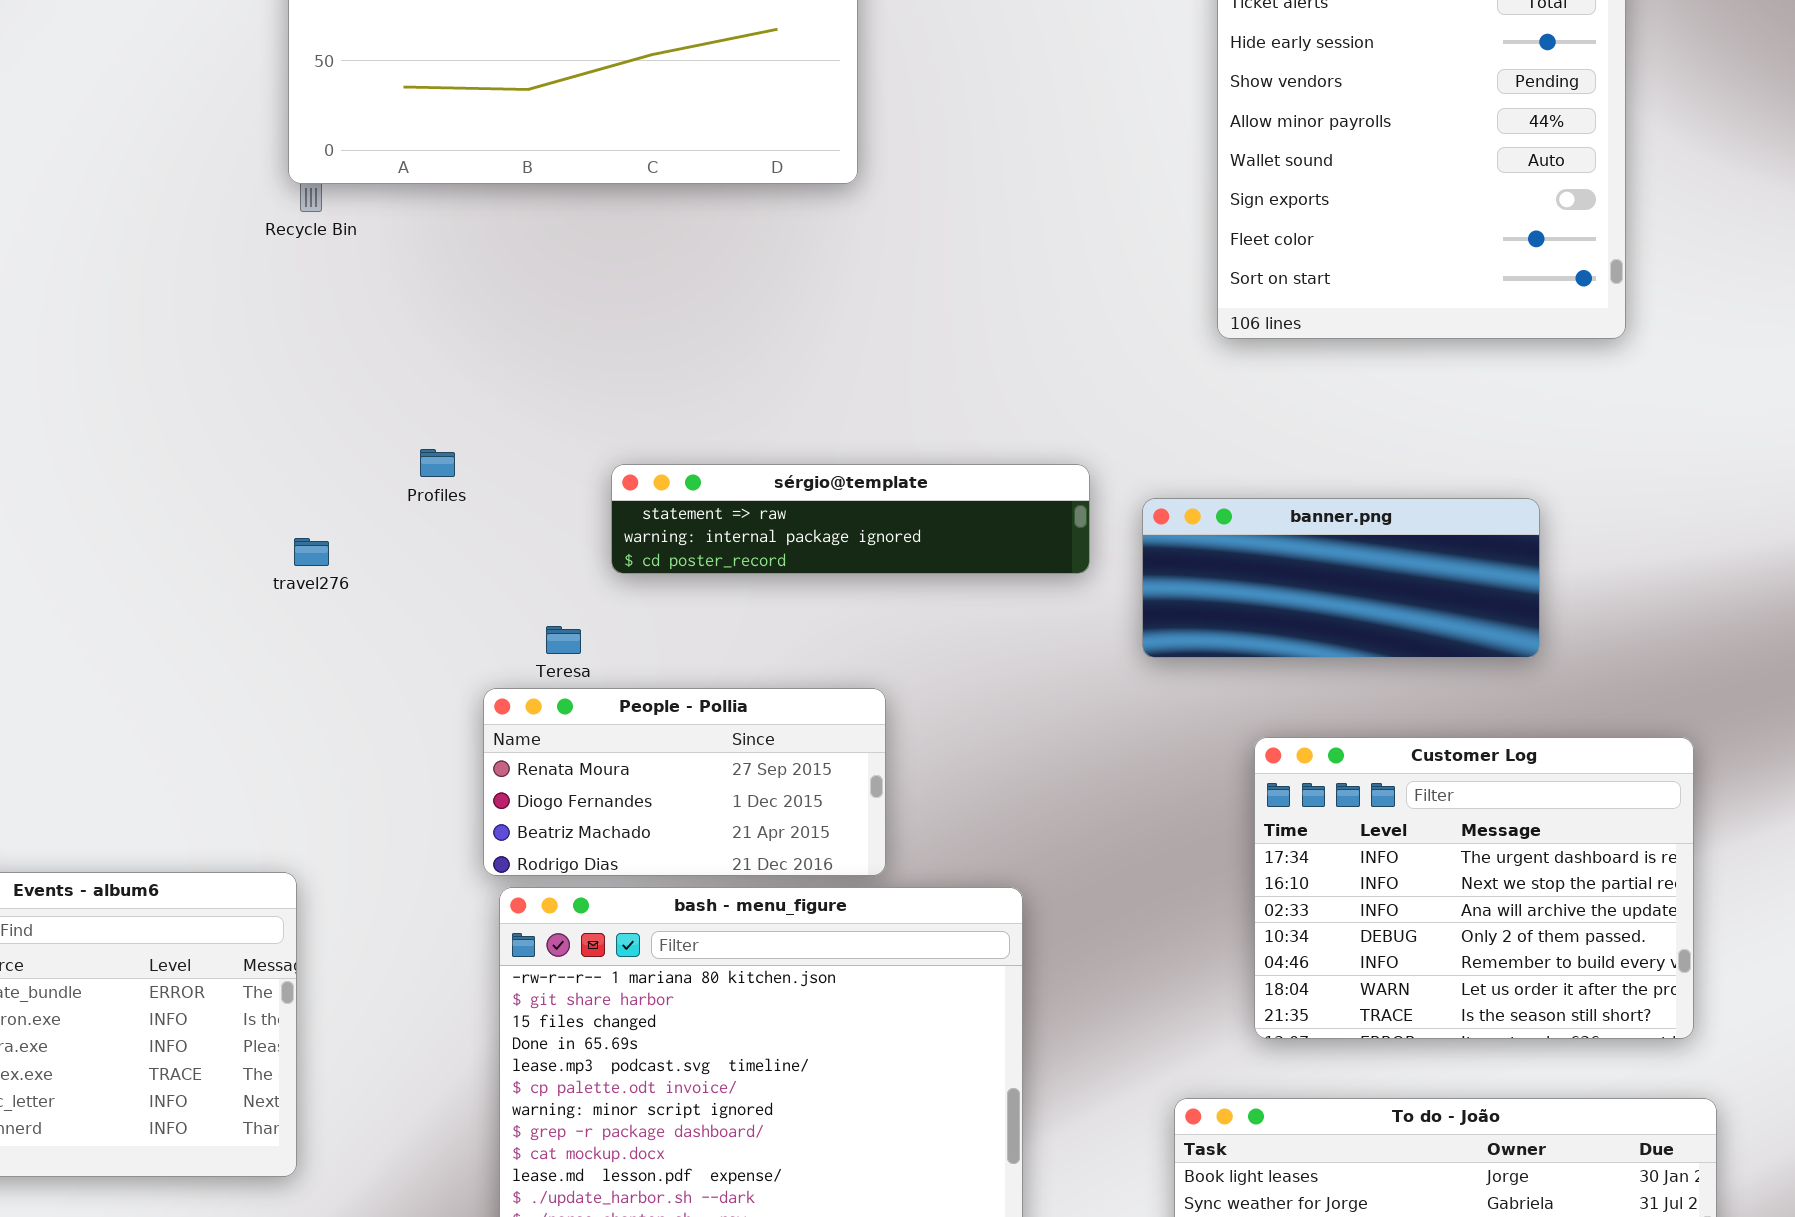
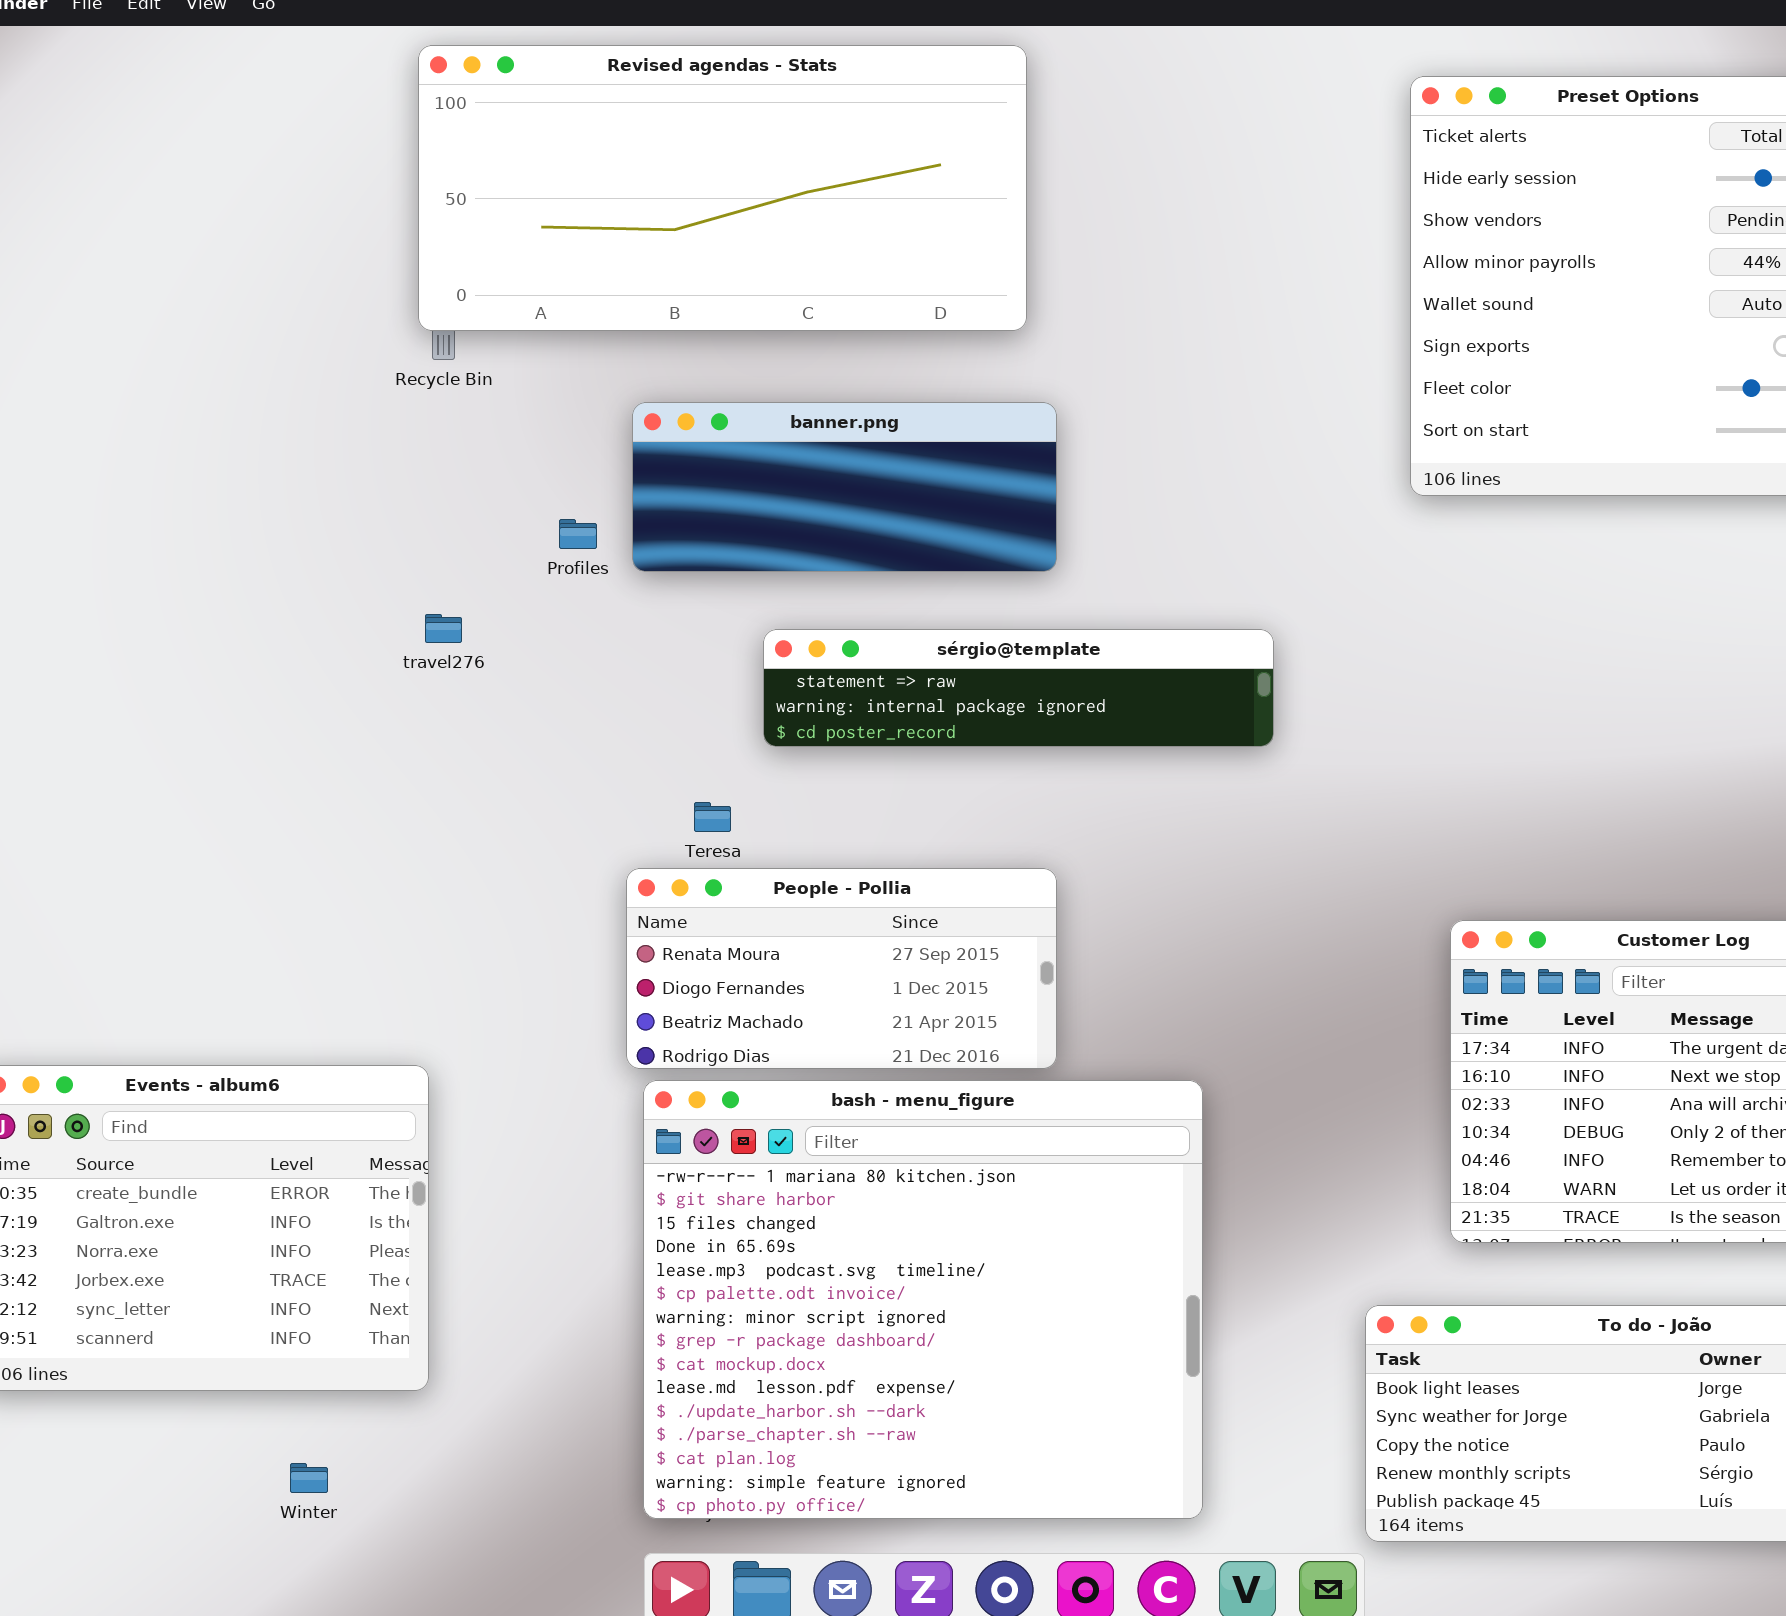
Profiles: [420,449,455,477] -> [559,519,597,549], moved
banner.png: [1142,498,1540,658] -> [632,402,1057,572], moved
travel276: [294,538,329,566] -> [425,614,462,643], moved

